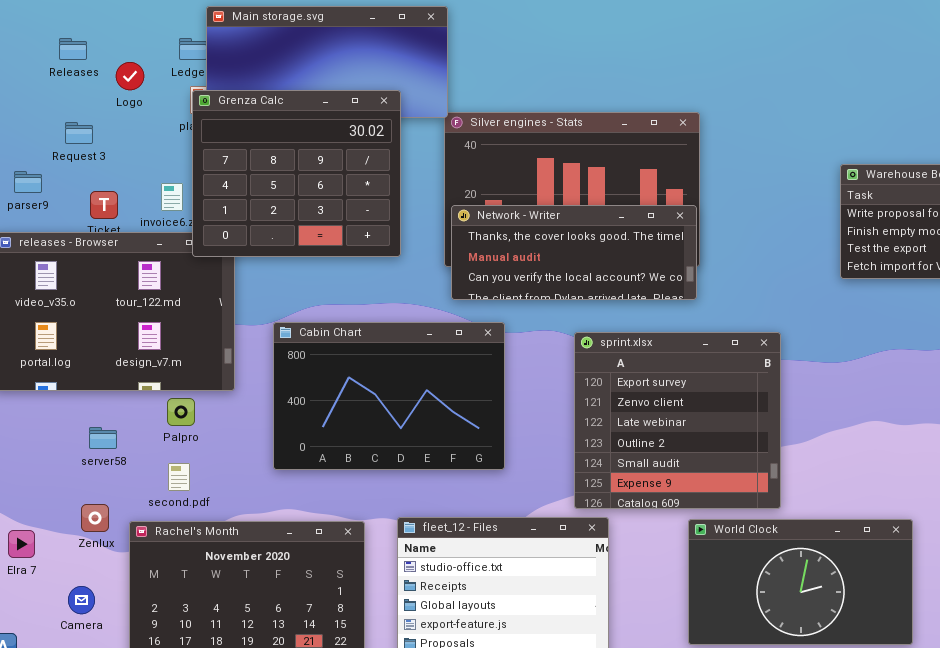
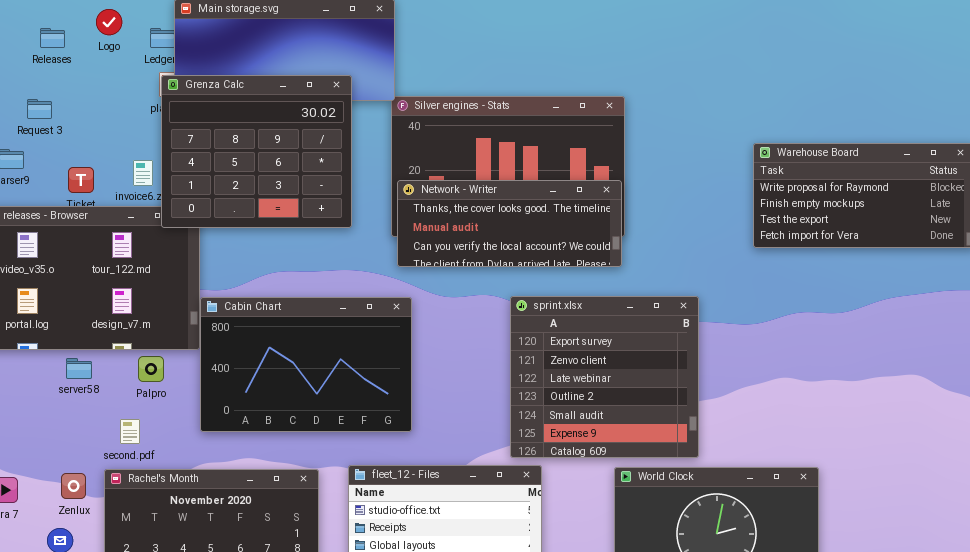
Logo: [116,62,144,90] -> [96,9,122,35], moved
Request 3: [65,122,93,144] -> [27,99,52,119], moved
Cabin Chart: [273,322,505,470] -> [200,297,412,432], moved
server58: [89,427,117,449] -> [66,358,92,379], moved
second.pdf: [168,463,190,491] -> [120,419,140,444], moved
Zenlux: [81,504,109,532] -> [61,473,86,499], moved

